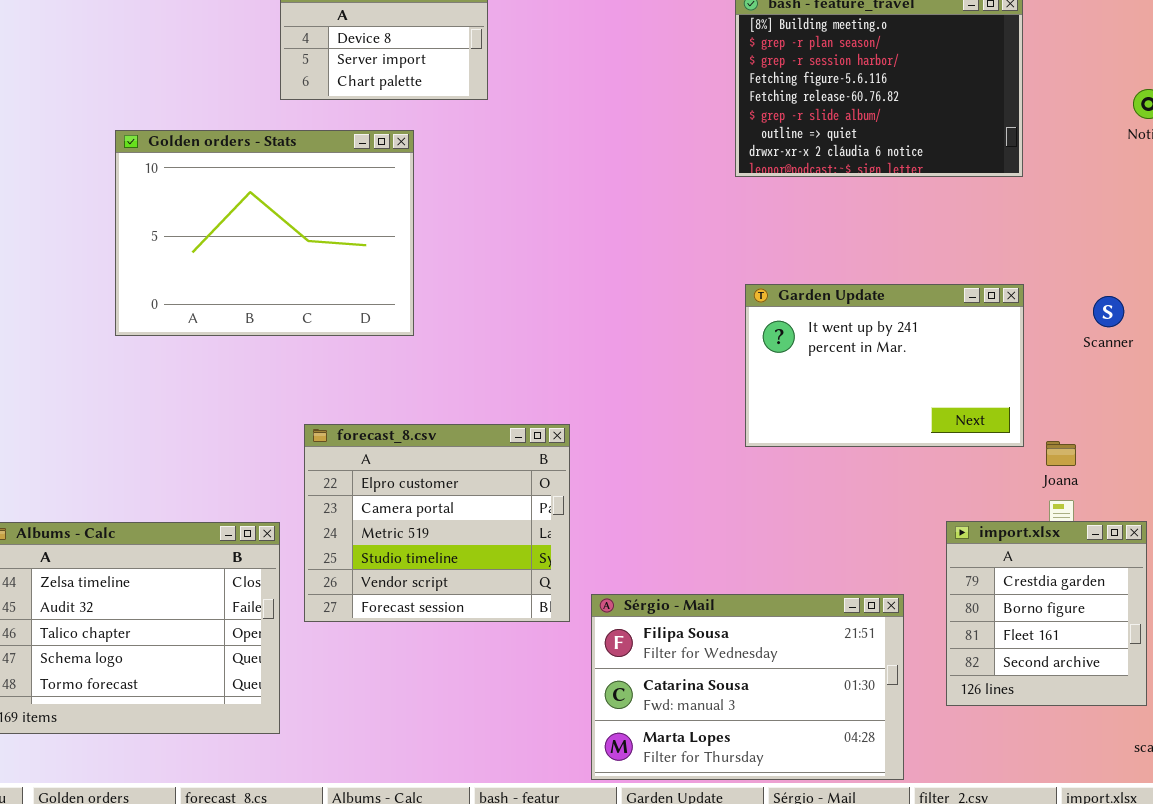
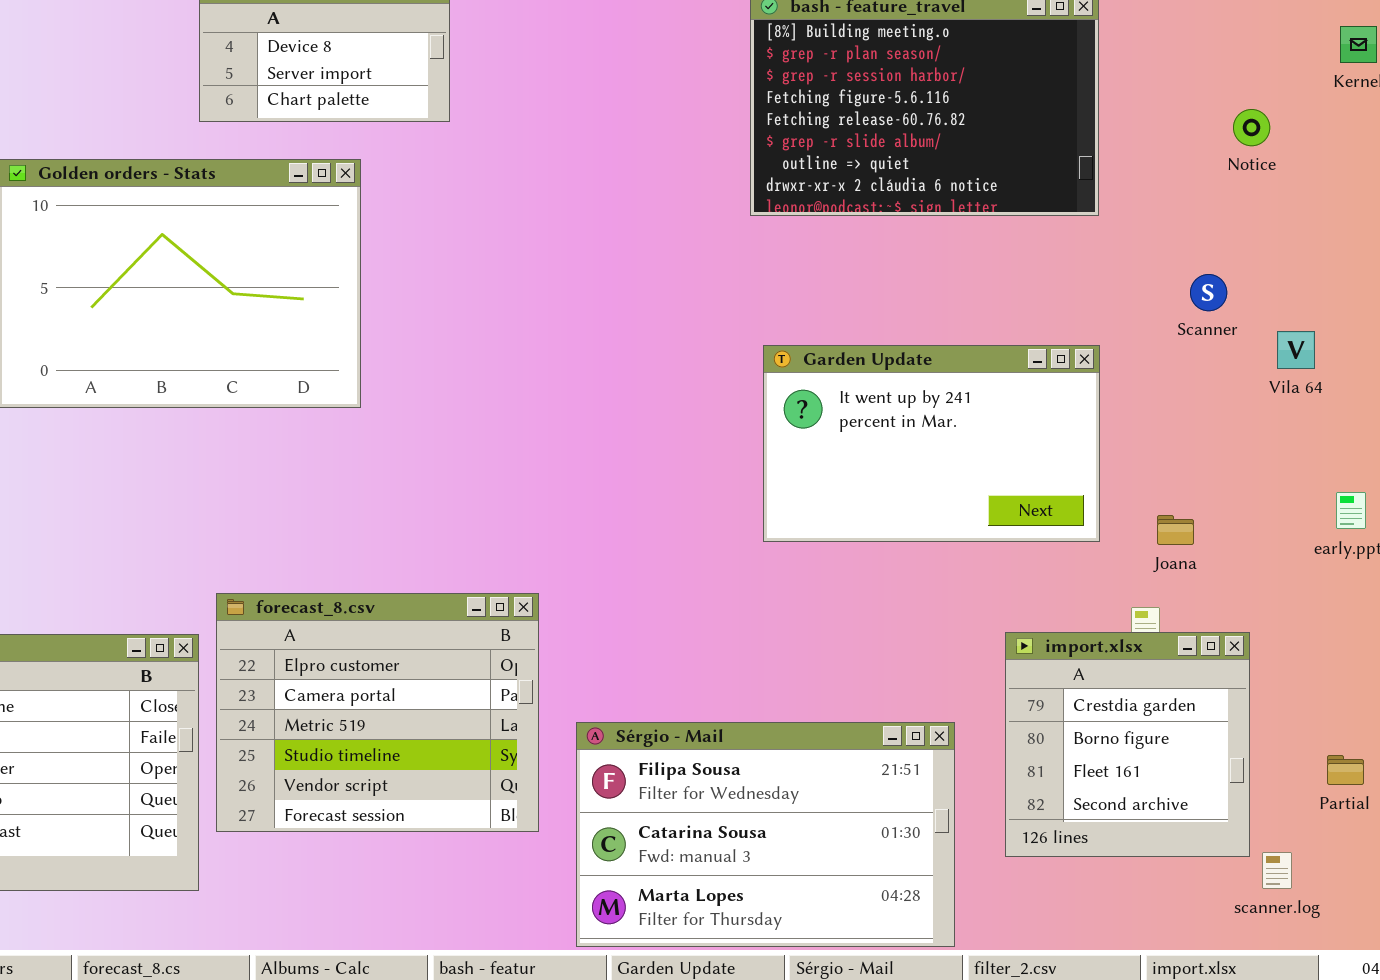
Scanner: [1093,296,1124,327] -> [1190,274,1227,311], moved
forecast_8.csv: [304,424,570,622] -> [216,593,539,832], moved
Joana: [1046,441,1076,466] -> [1157,515,1194,545], moved

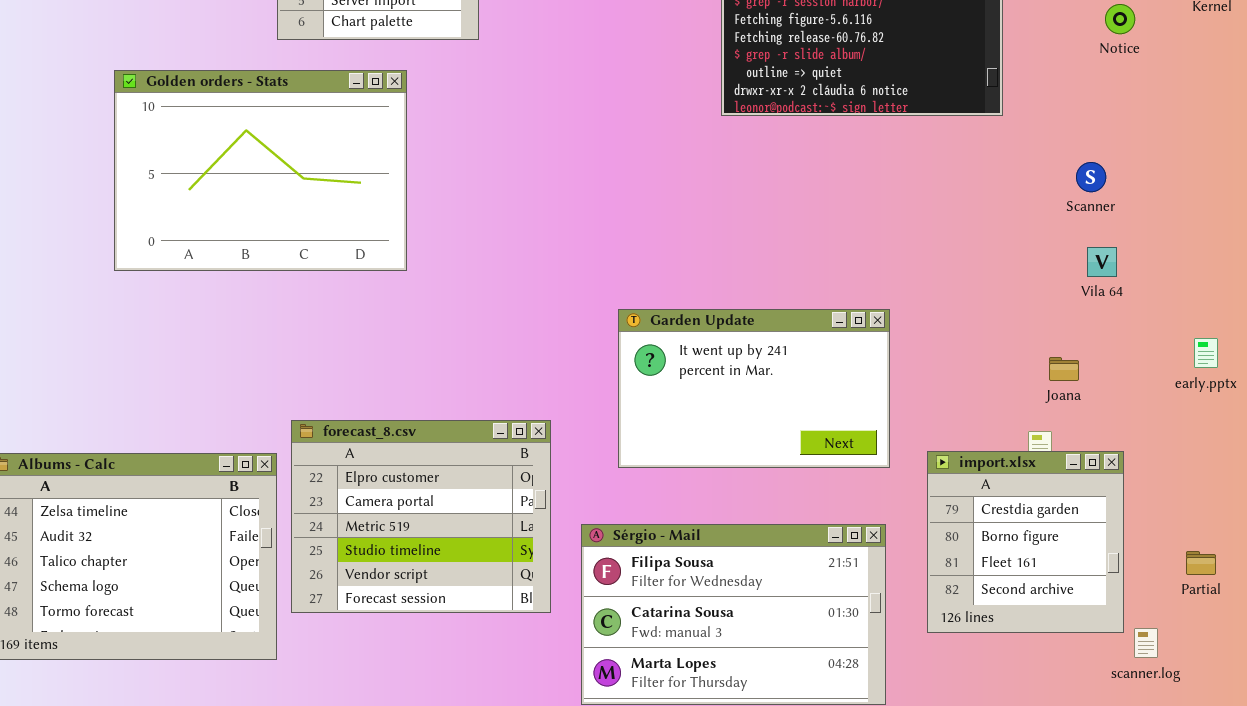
Notice: [1233,109,1270,146] -> [1105,4,1135,34], moved
Vila 64: [1277,331,1315,369] -> [1087,247,1117,277], moved
Garden Update: [763,345,1100,542] -> [618,309,890,468], moved

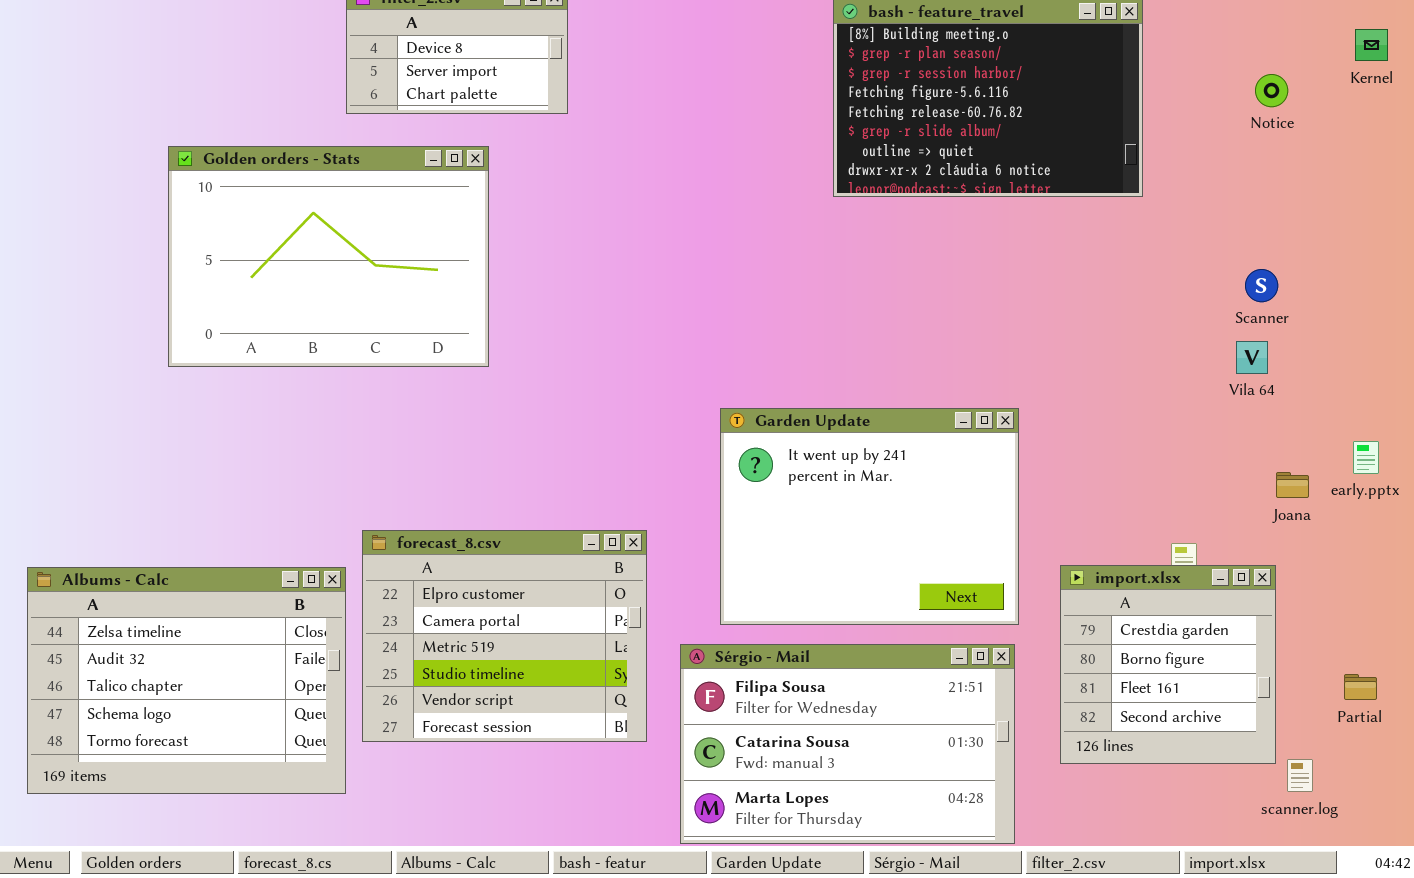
Scanner: [1076,162,1106,192] -> [1245,269,1278,302], moved
Garden Update: [618,309,890,468] -> [720,408,1019,625], resized
Joana: [1049,357,1079,381] -> [1276,472,1309,498], moved

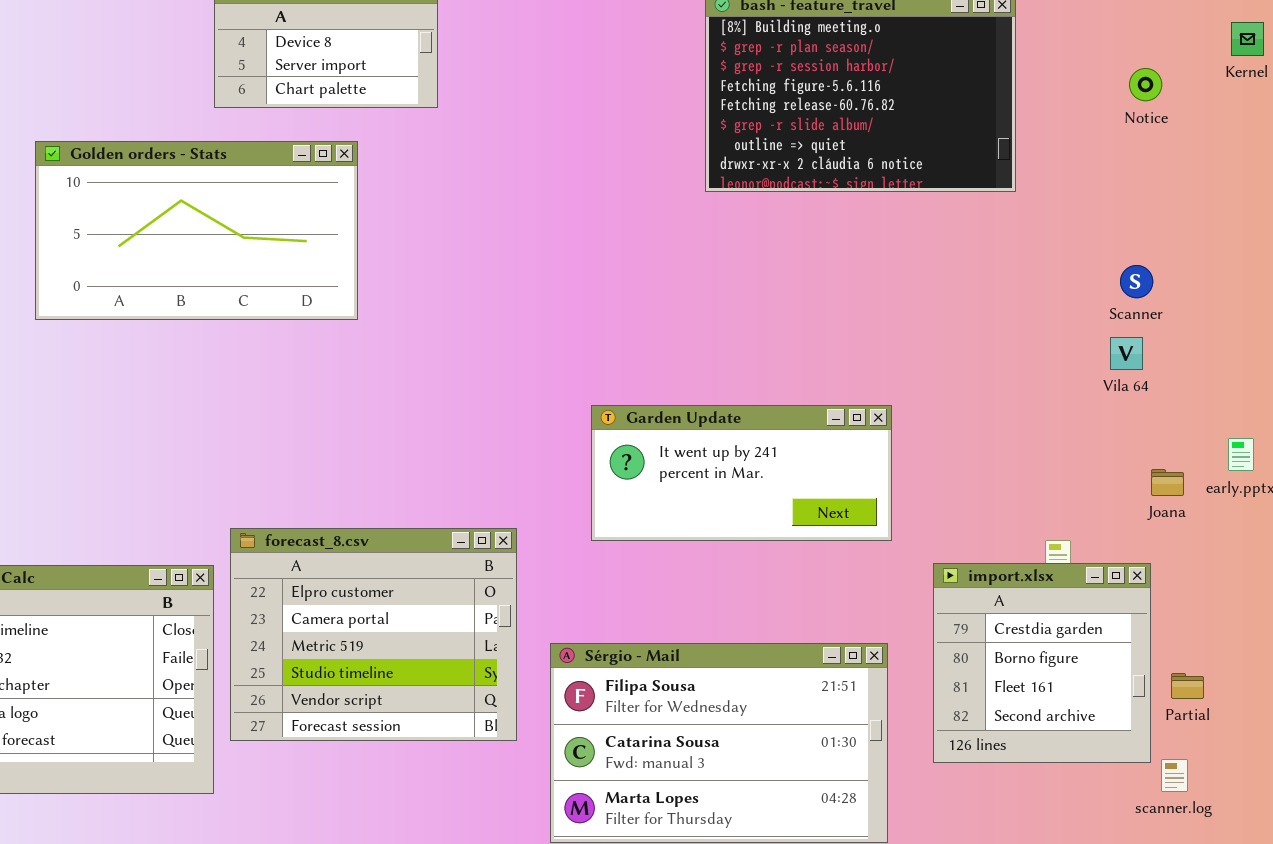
Golden orders - Stats: [168,146,489,367] -> [35,141,358,320], resized
Garden Update: [720,408,1019,625] -> [591,405,892,541], resized
Partial: [1344,674,1377,700] -> [1171,673,1204,699], moved

